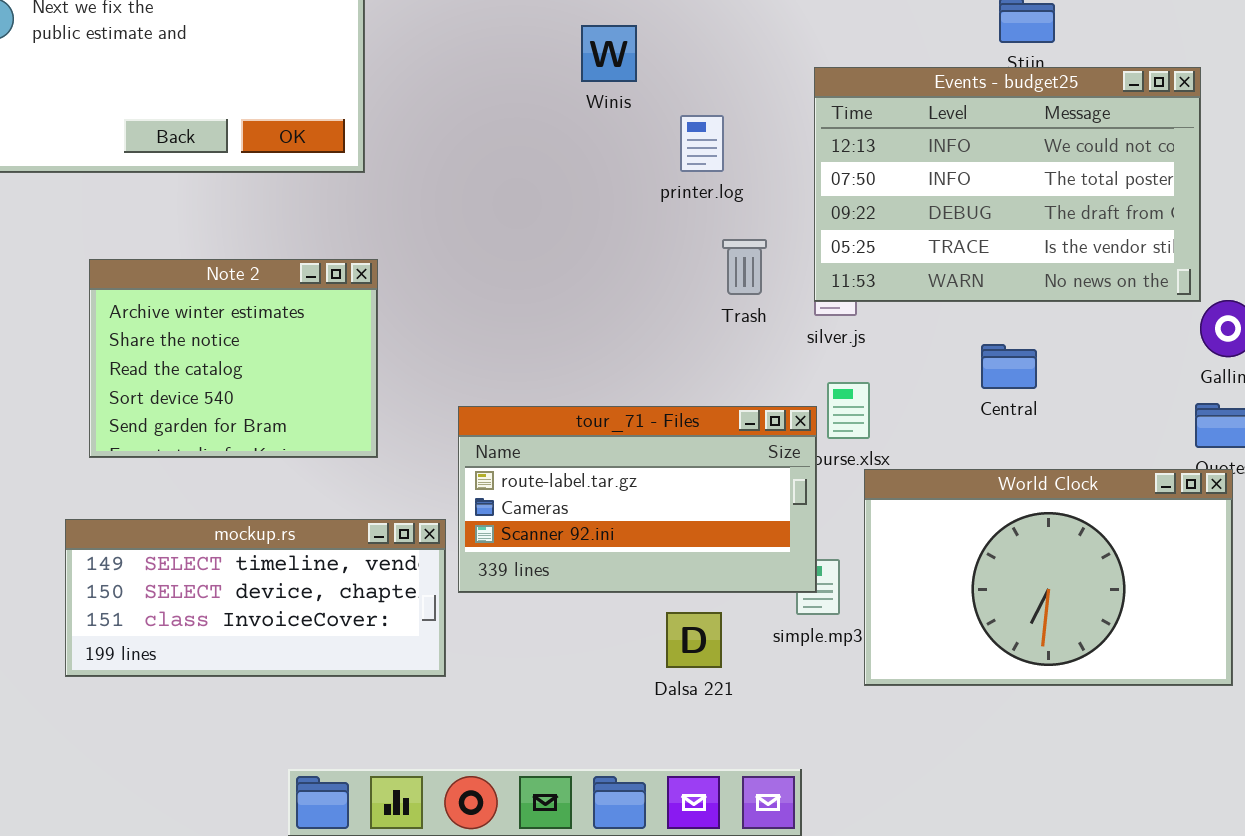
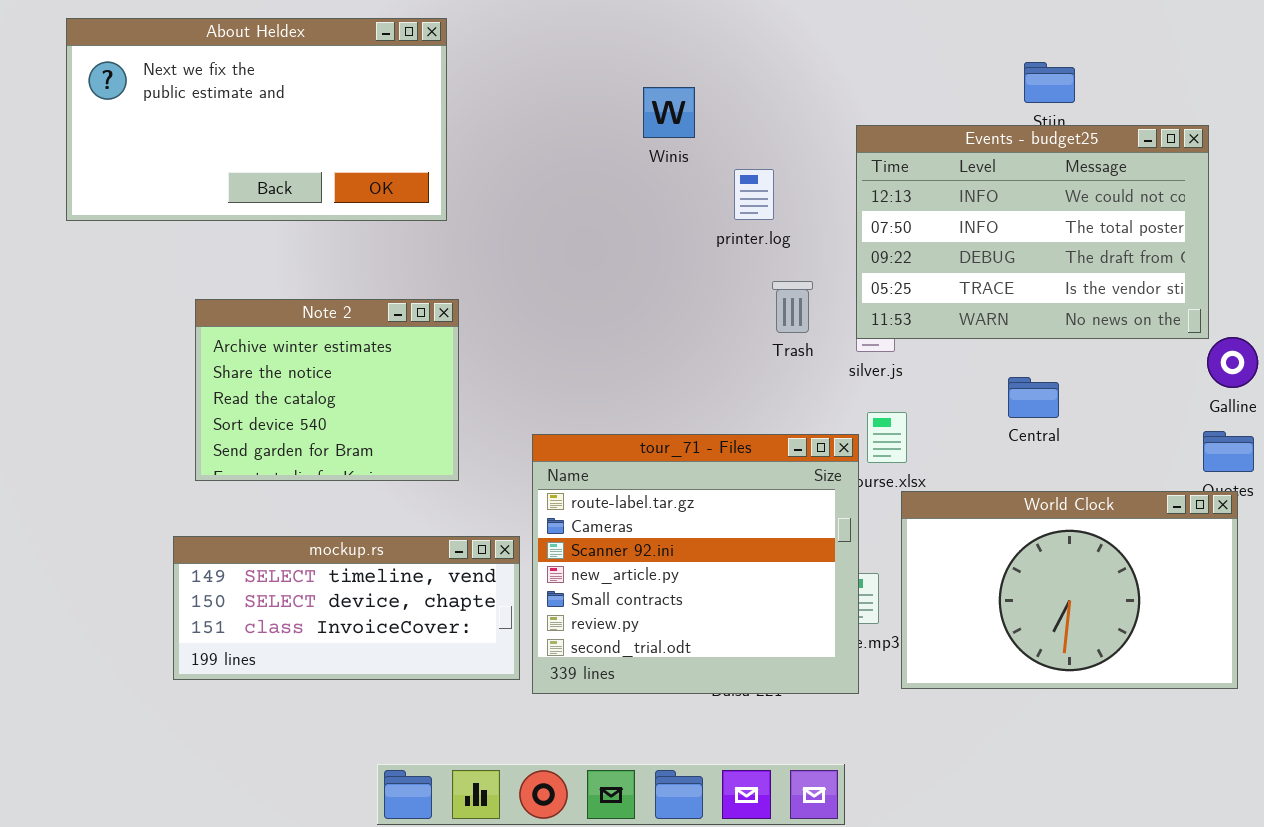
tour_71 - Files: [458,406,817,593] -> [532,434,859,694], resized

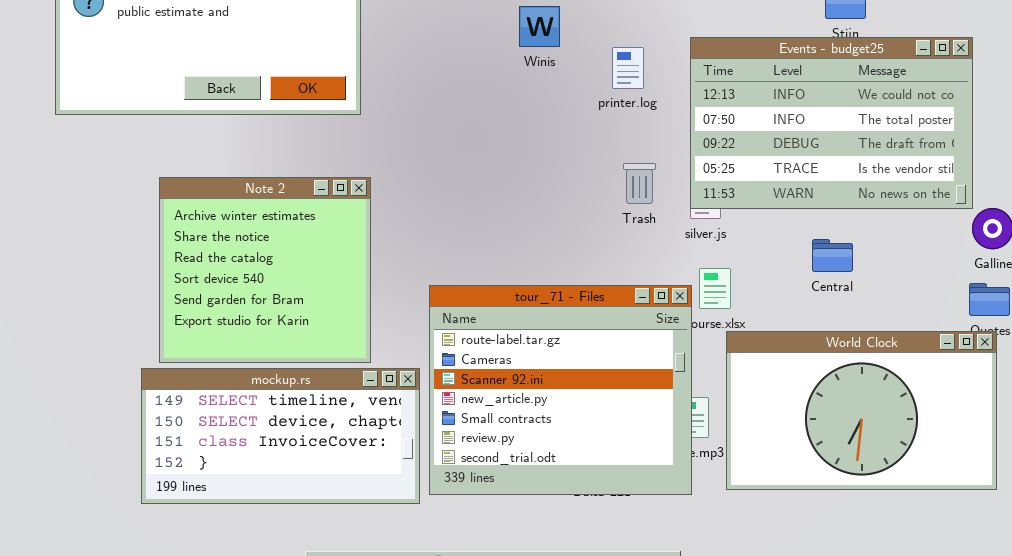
printer.log: [734,169,774,220] -> [612,47,644,89], moved
Note 2: [195,299,459,481] -> [159,177,371,363], resized
mockup.rs: [173,536,520,680] -> [141,368,420,504], resized

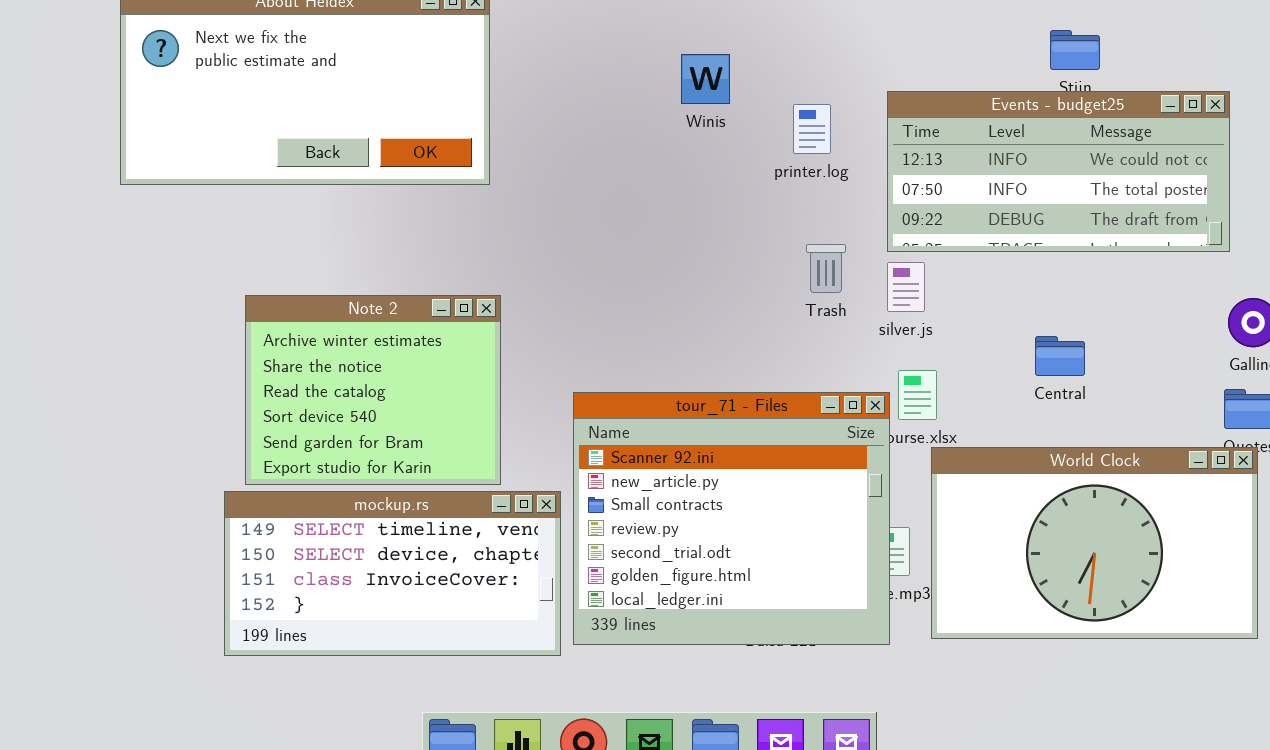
Events - budget25: [690,37,973,209] -> [887,91,1230,252], resized
Note 2: [159,177,371,363] -> [245,295,501,485], resized
tour_71 - Files: [429,285,692,495] -> [573,392,890,645], scrolled down 2 rows

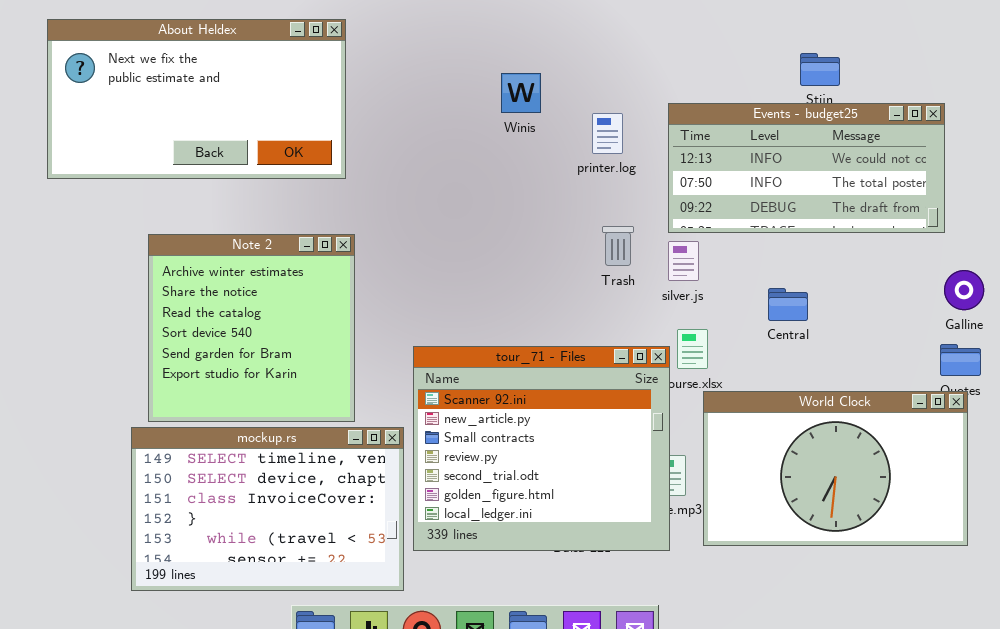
Note 2: [245,295,501,485] -> [148,234,355,422], resized
Central: [1035,336,1085,376] -> [768,288,808,321], moved
mockup.rs: [224,491,561,656] -> [131,427,404,591], resized

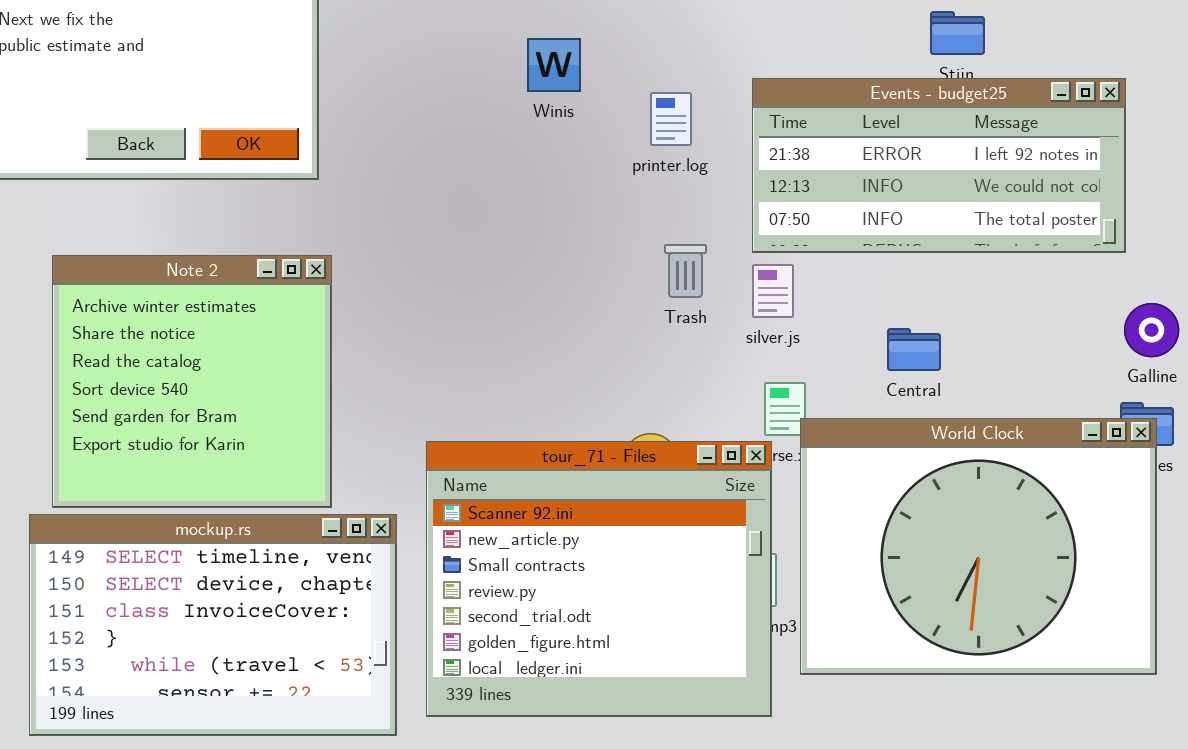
Events - budget25: [668,103,945,233] -> [752,78,1126,253], scrolled up 1 row
tour_71 - Files: [413,346,670,551] -> [426,441,772,717], moved
World Clock: [703,391,968,546] -> [800,418,1157,675], resized

